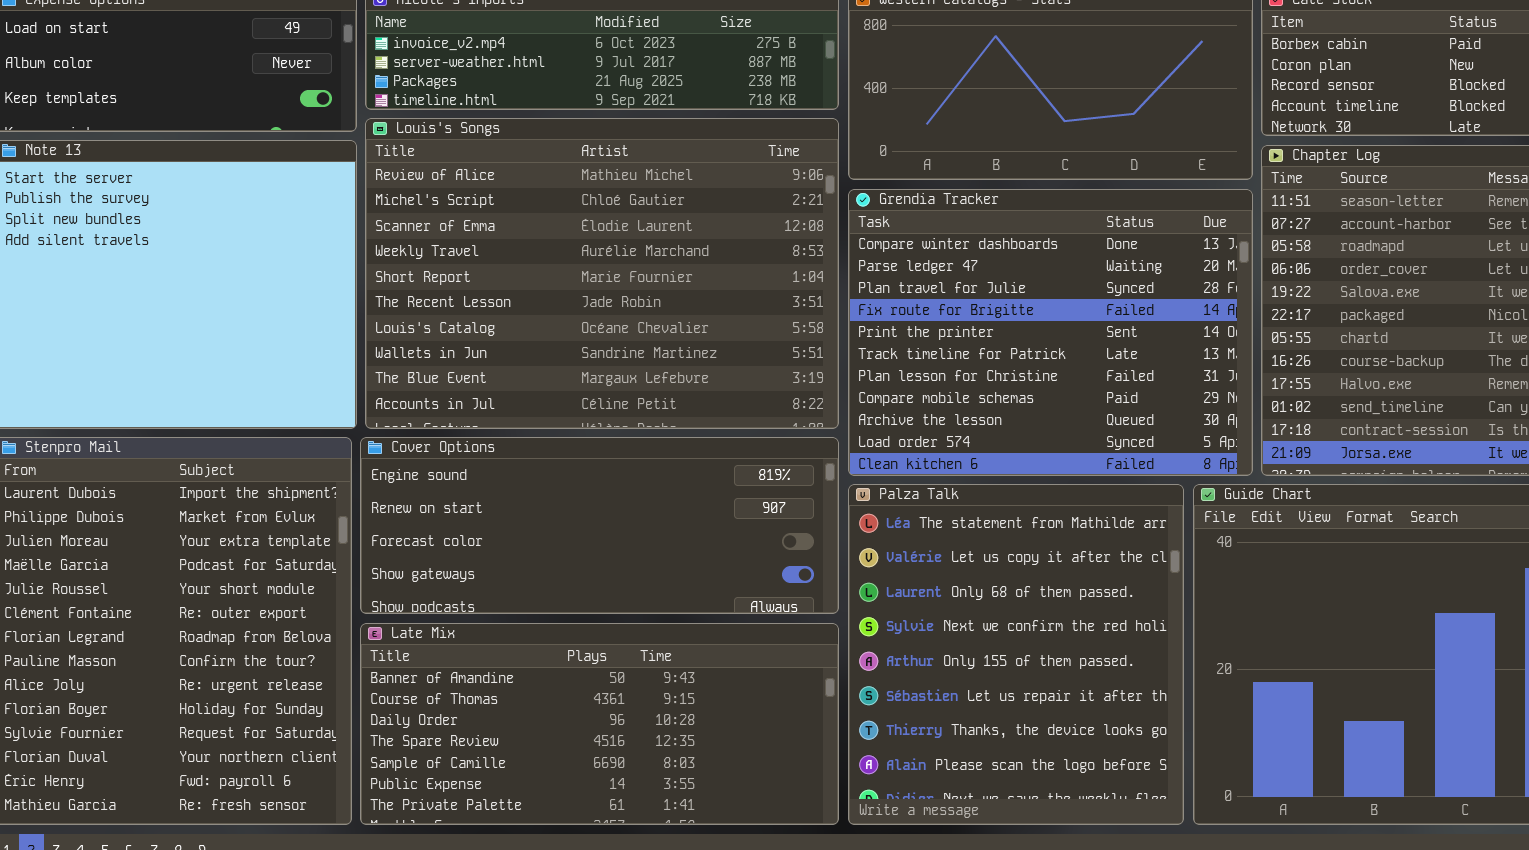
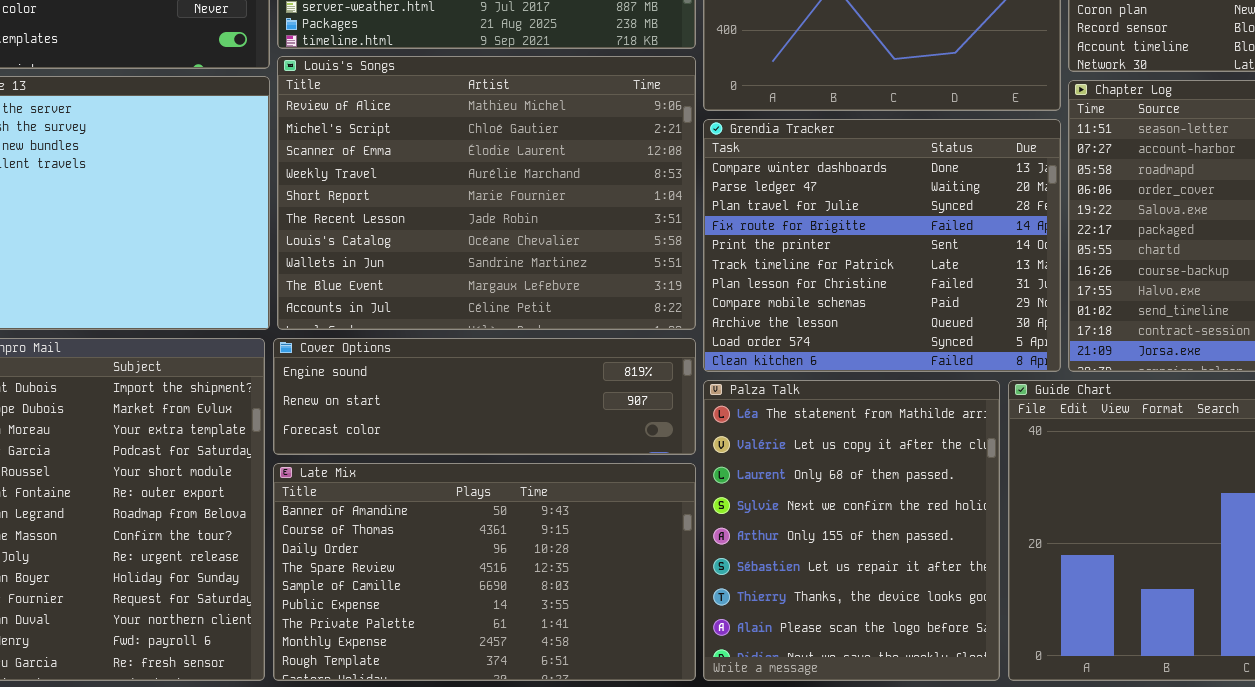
Cover Options: [360,437,839,614] -> [273,338,696,455], resized
Late Mix: [360,623,839,825] -> [273,463,696,681], resized

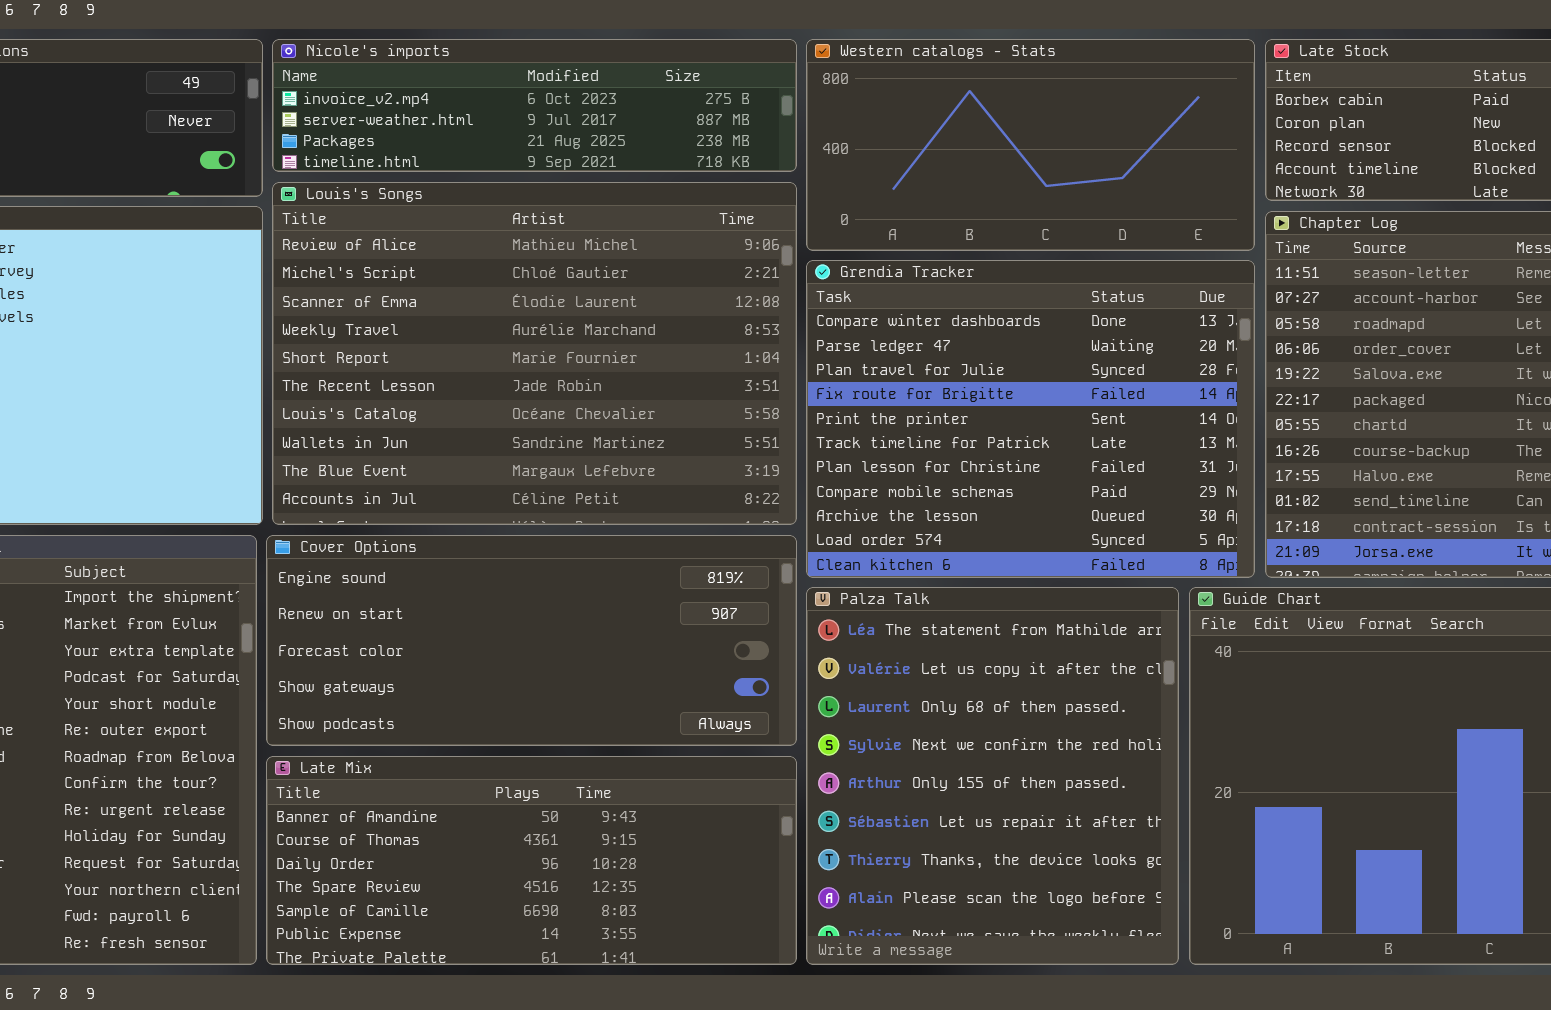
Cover Options: [273,338,696,455] -> [266,535,797,746], resized
Late Mix: [273,463,696,681] -> [266,756,797,965], resized

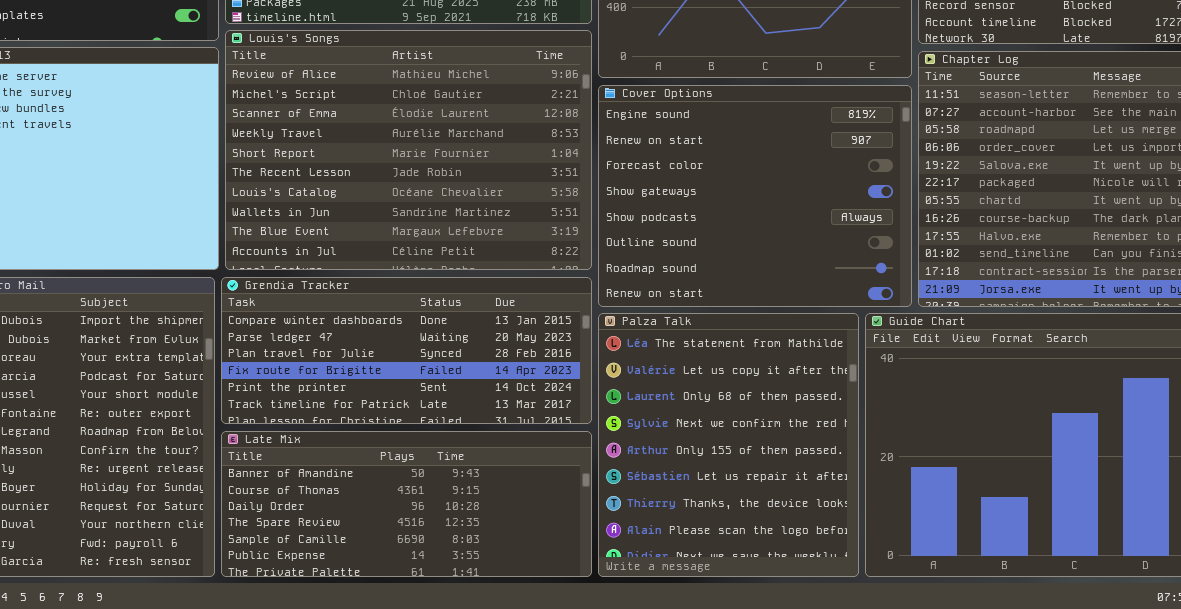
Grendia Tracker: [806,260,1255,578] -> [221,277,592,424], moved, resized
Cover Options: [266,535,797,746] -> [598,85,912,307], moved, resized

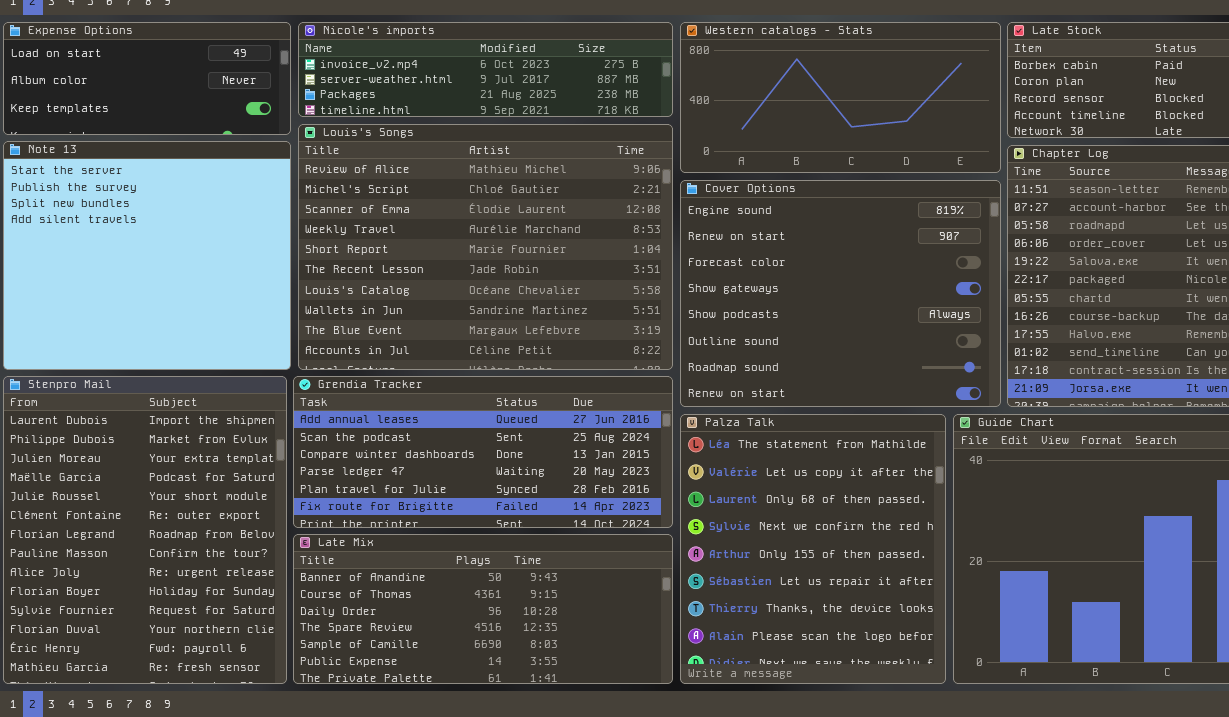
Grendia Tracker: [221,277,592,424] -> [293,376,673,528], scrolled up 2 rows

